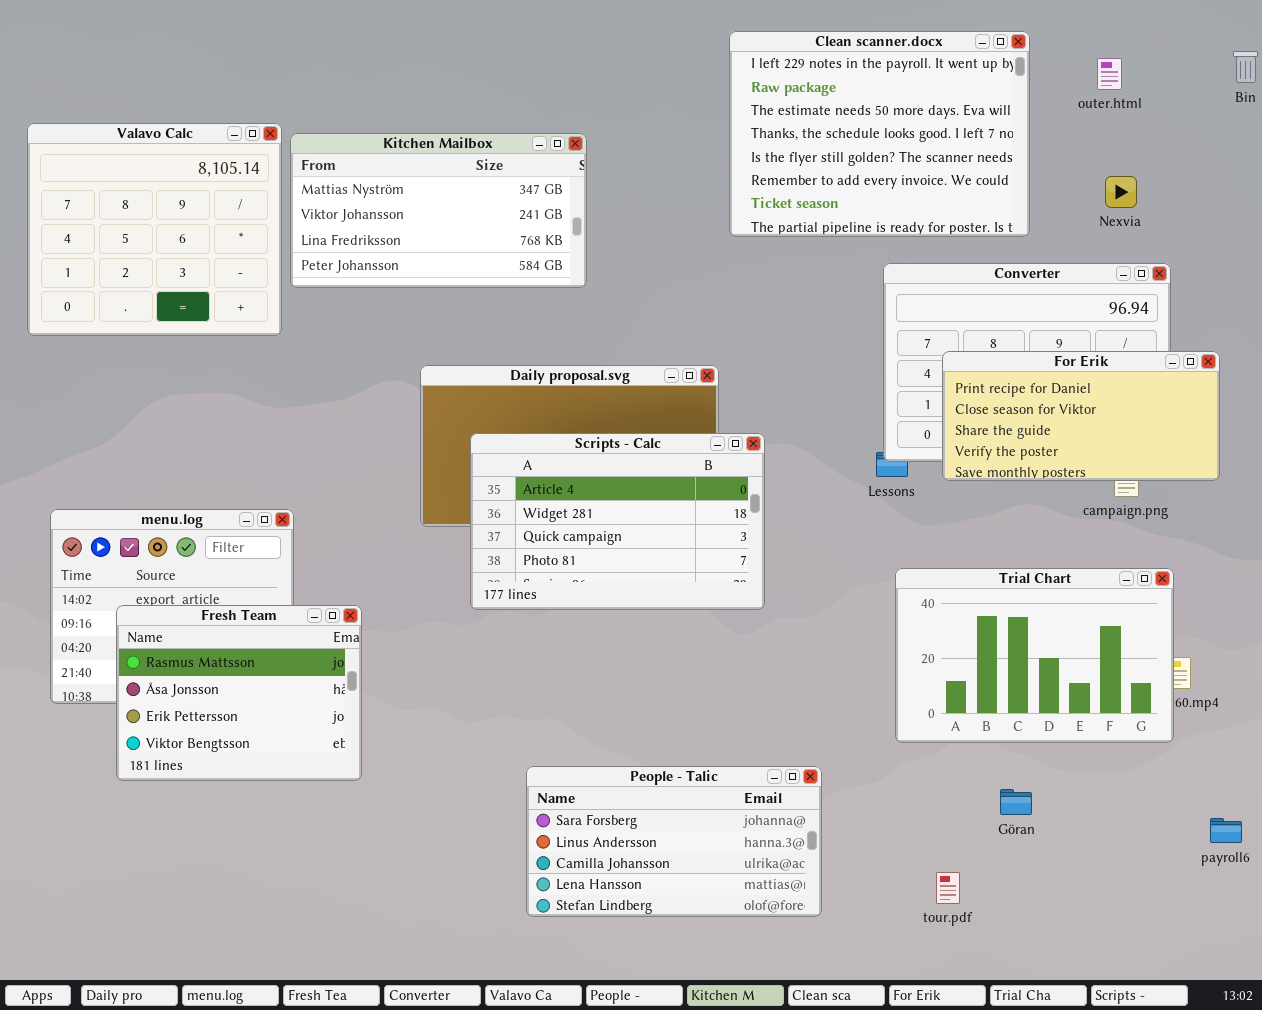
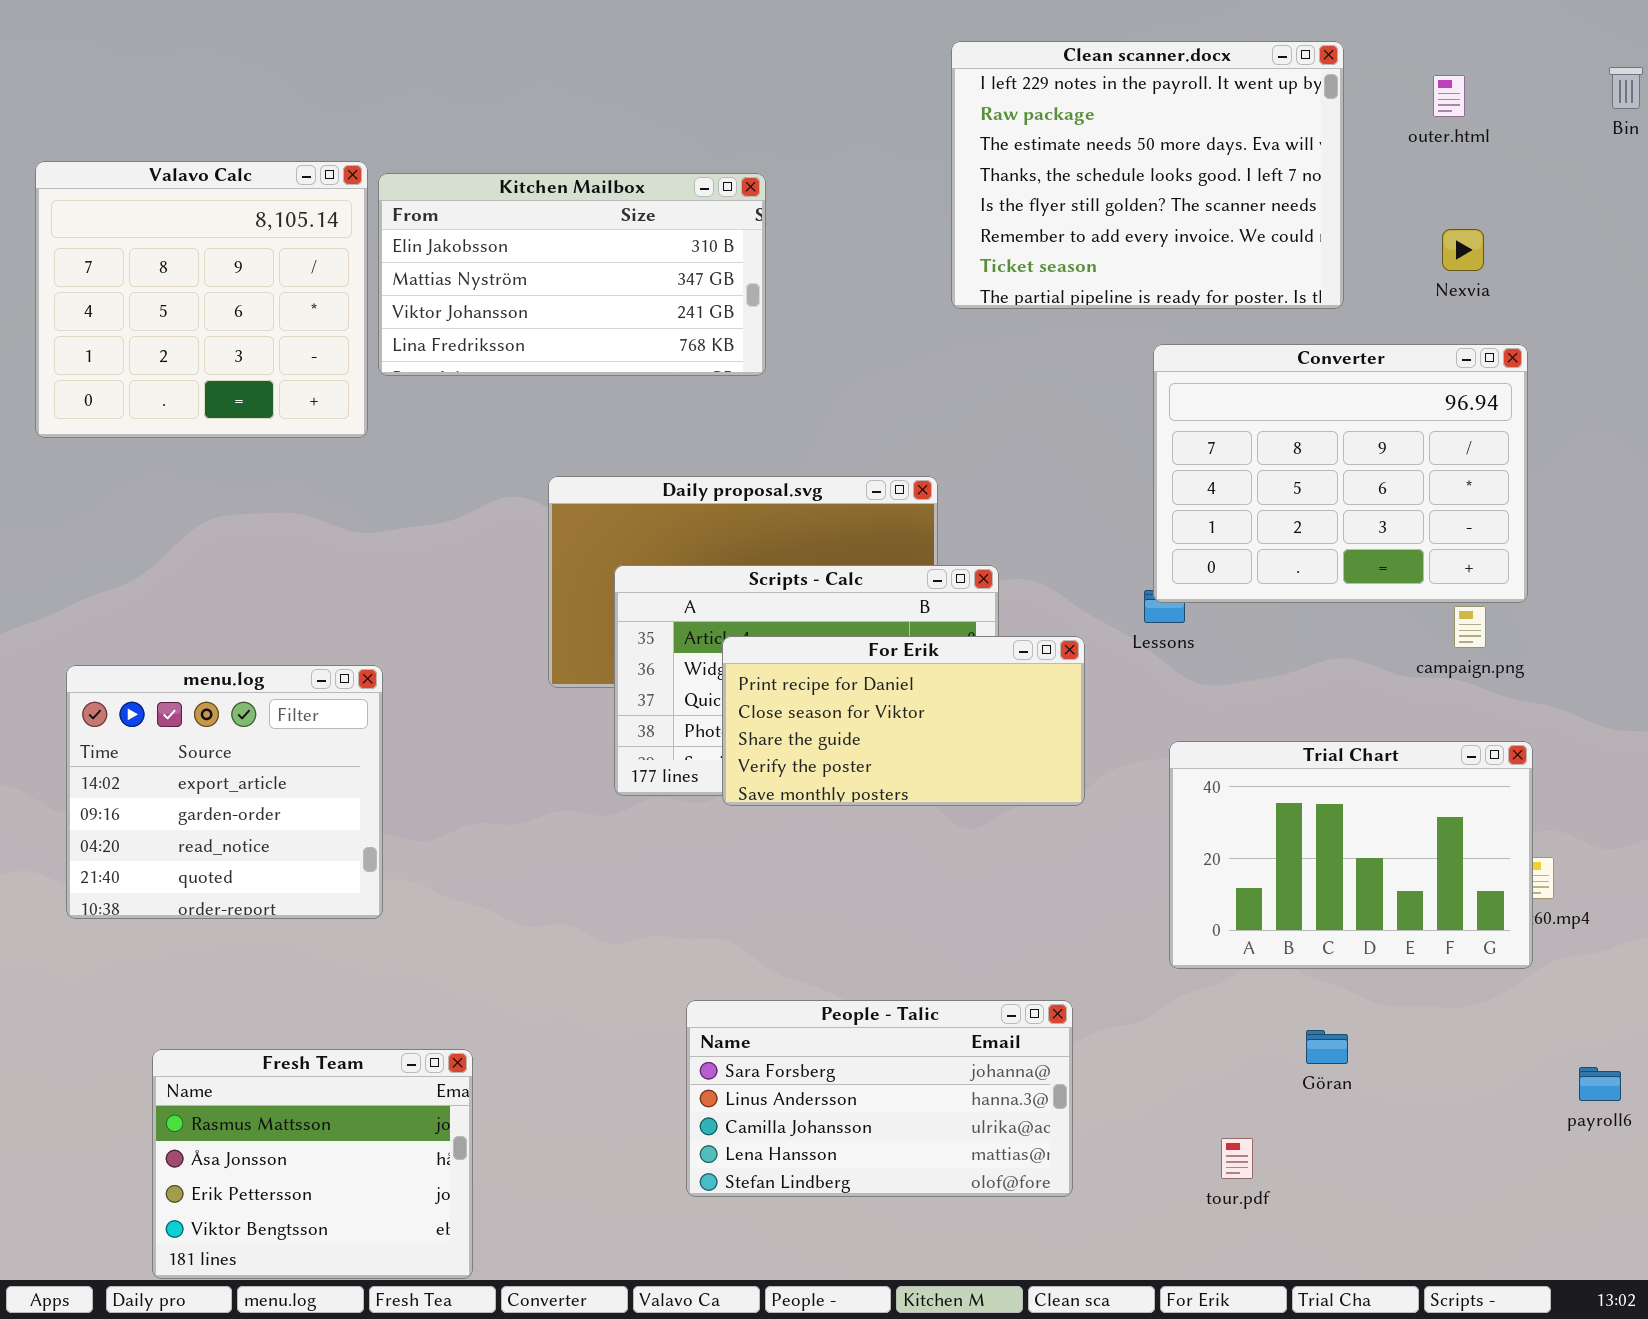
Kitchen Mailbox: [290,133,587,288] -> [378,173,766,376], scrolled up 1 row
For Erik: [942,351,1220,481] -> [722,636,1085,806], moved
Fresh Team: [116,605,362,781] -> [152,1049,473,1279], moved

